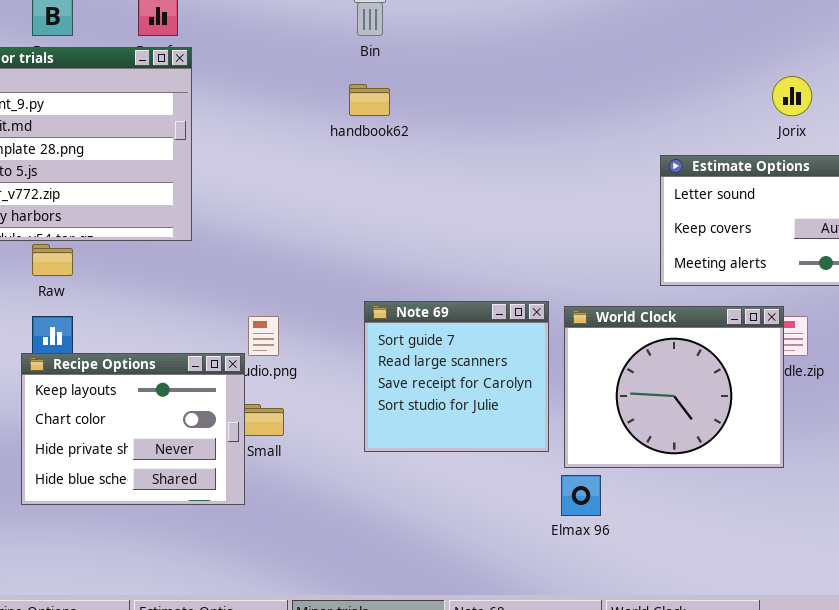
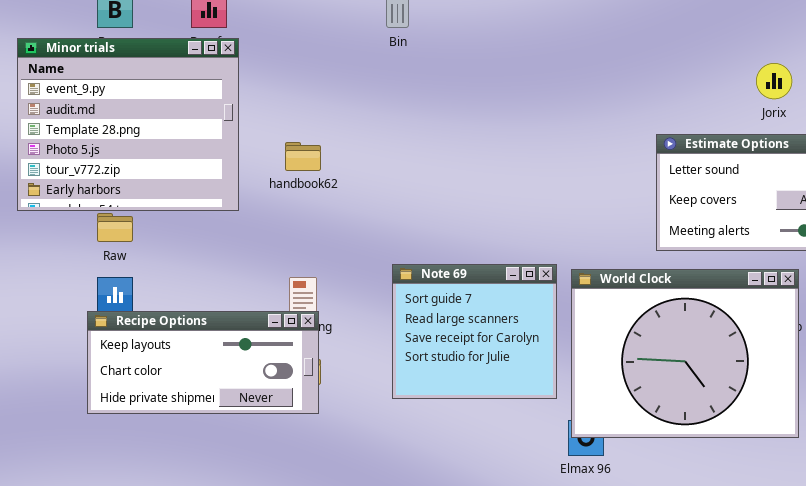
handbook62: [349,84,390,116] -> [285,142,321,171], moved
World Clock: [564,306,784,468] -> [571,269,799,438], resized
Recipe Options: [21,353,245,505] -> [87,311,319,414], resized

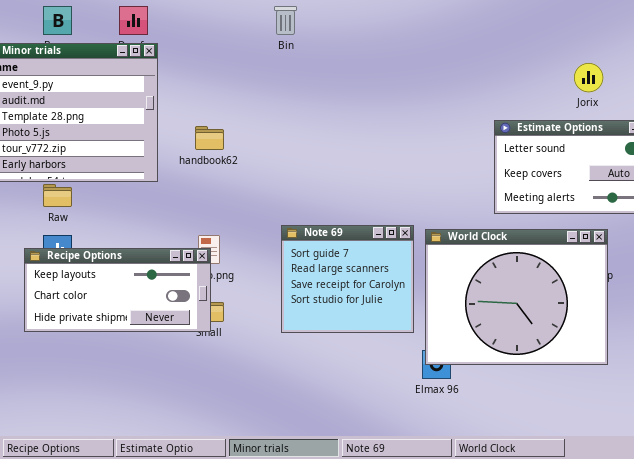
Recipe Options: [87,311,319,414] -> [24,248,211,332], moved

